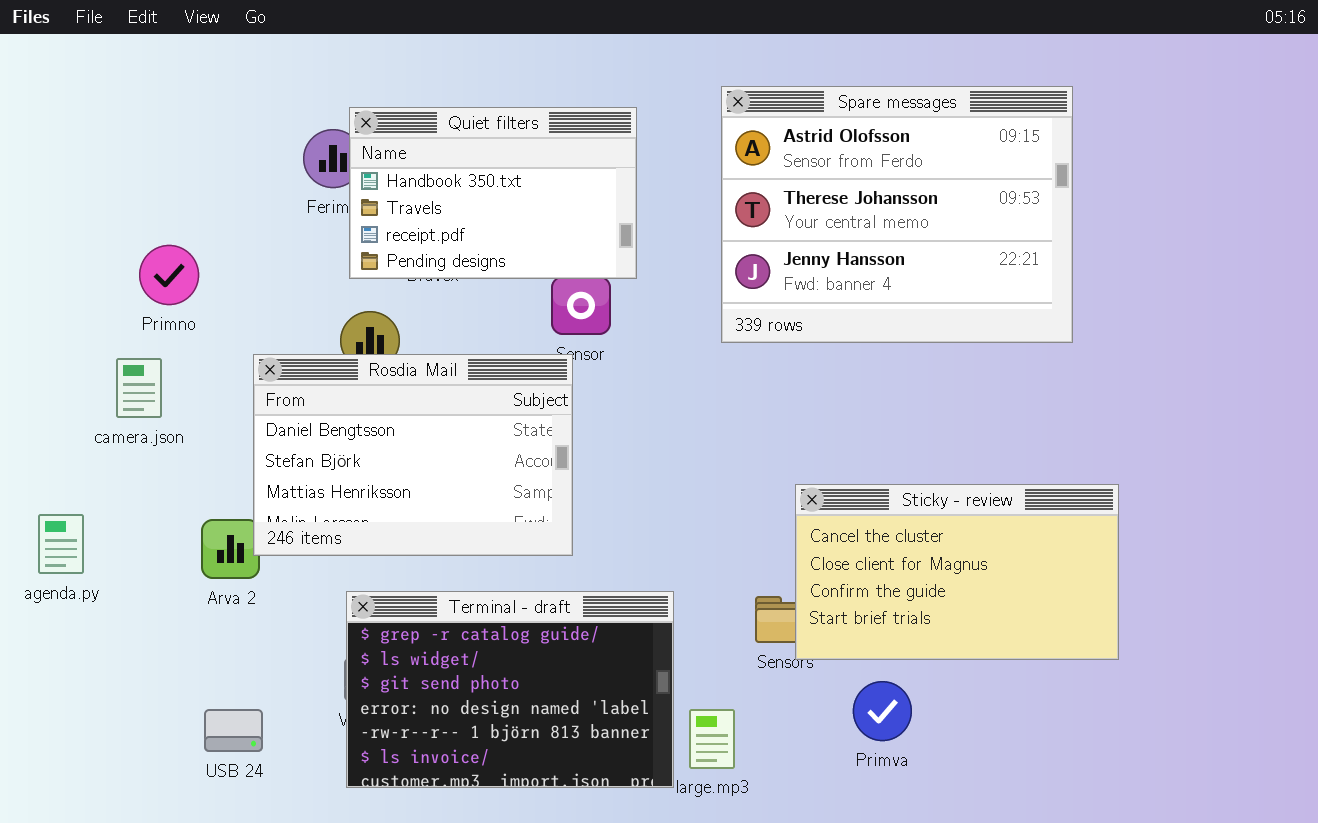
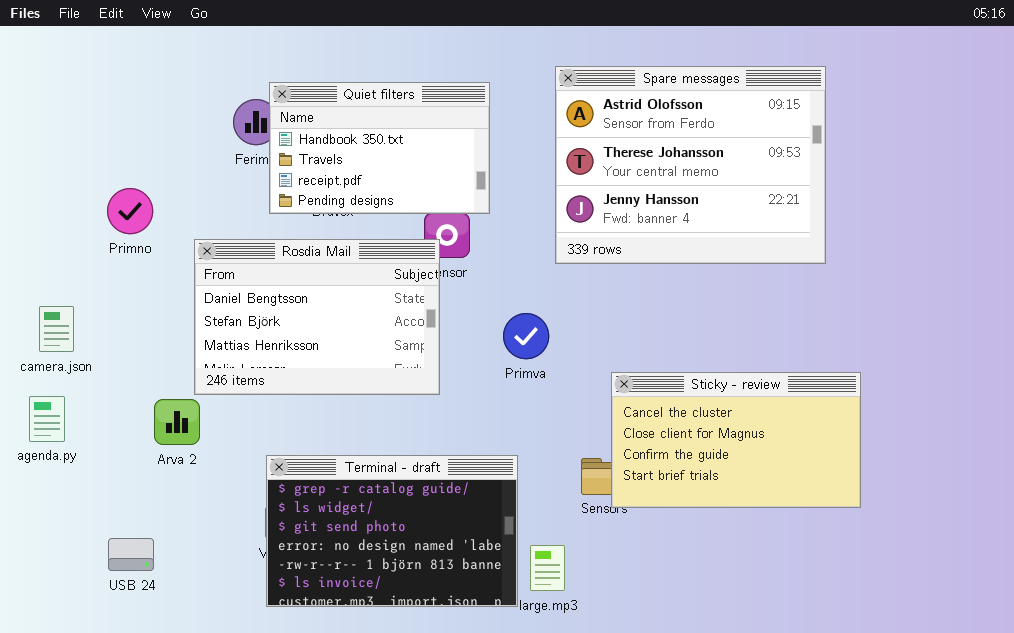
Rosdia Mail: [253,354,573,556] -> [194,239,440,395], moved
camera.json: [116,358,162,418] -> [39,306,74,352], moved
Primva: [853,681,912,741] -> [503,313,549,359], moved
USB 24: [204,709,263,752] -> [108,538,154,571], moved

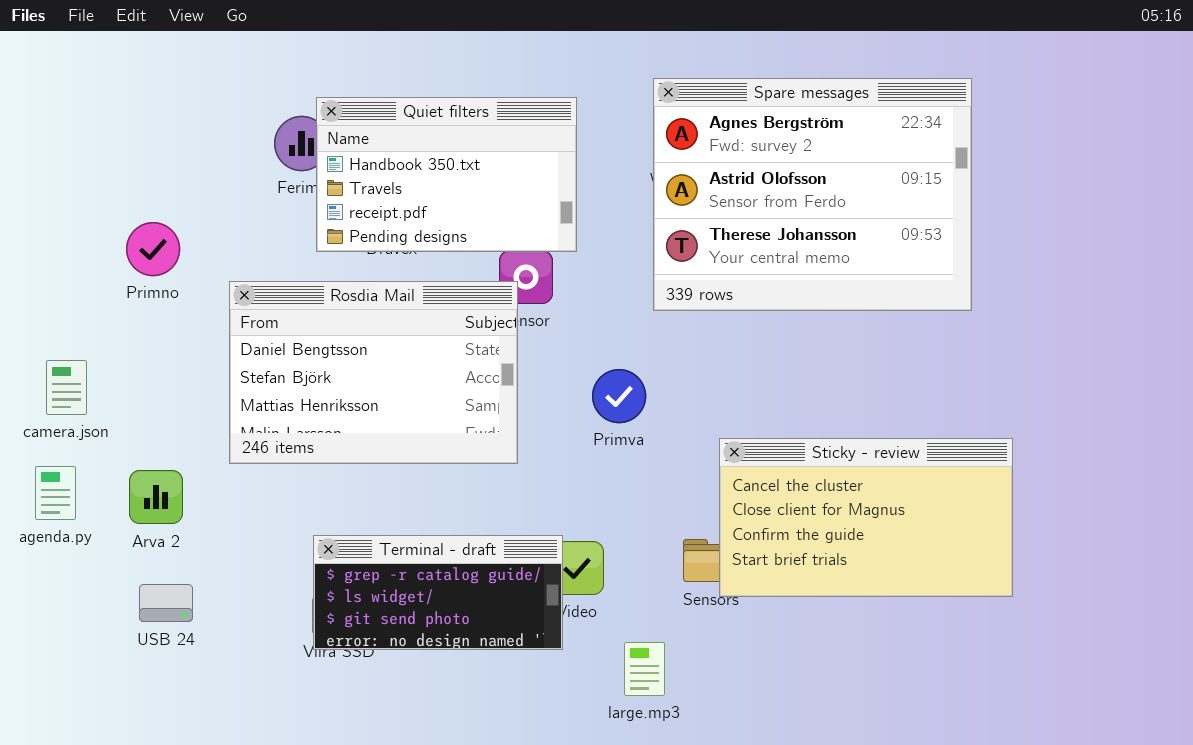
Spare messages: [555,66,826,264] -> [653,78,972,311], scrolled up 1 row
Arva 2: [154,399,200,445] -> [129,470,183,524], moved
Terminal - draft: [266,455,518,607] -> [313,535,563,650], resized
USB 24: [108,538,154,571] -> [139,584,193,622], moved

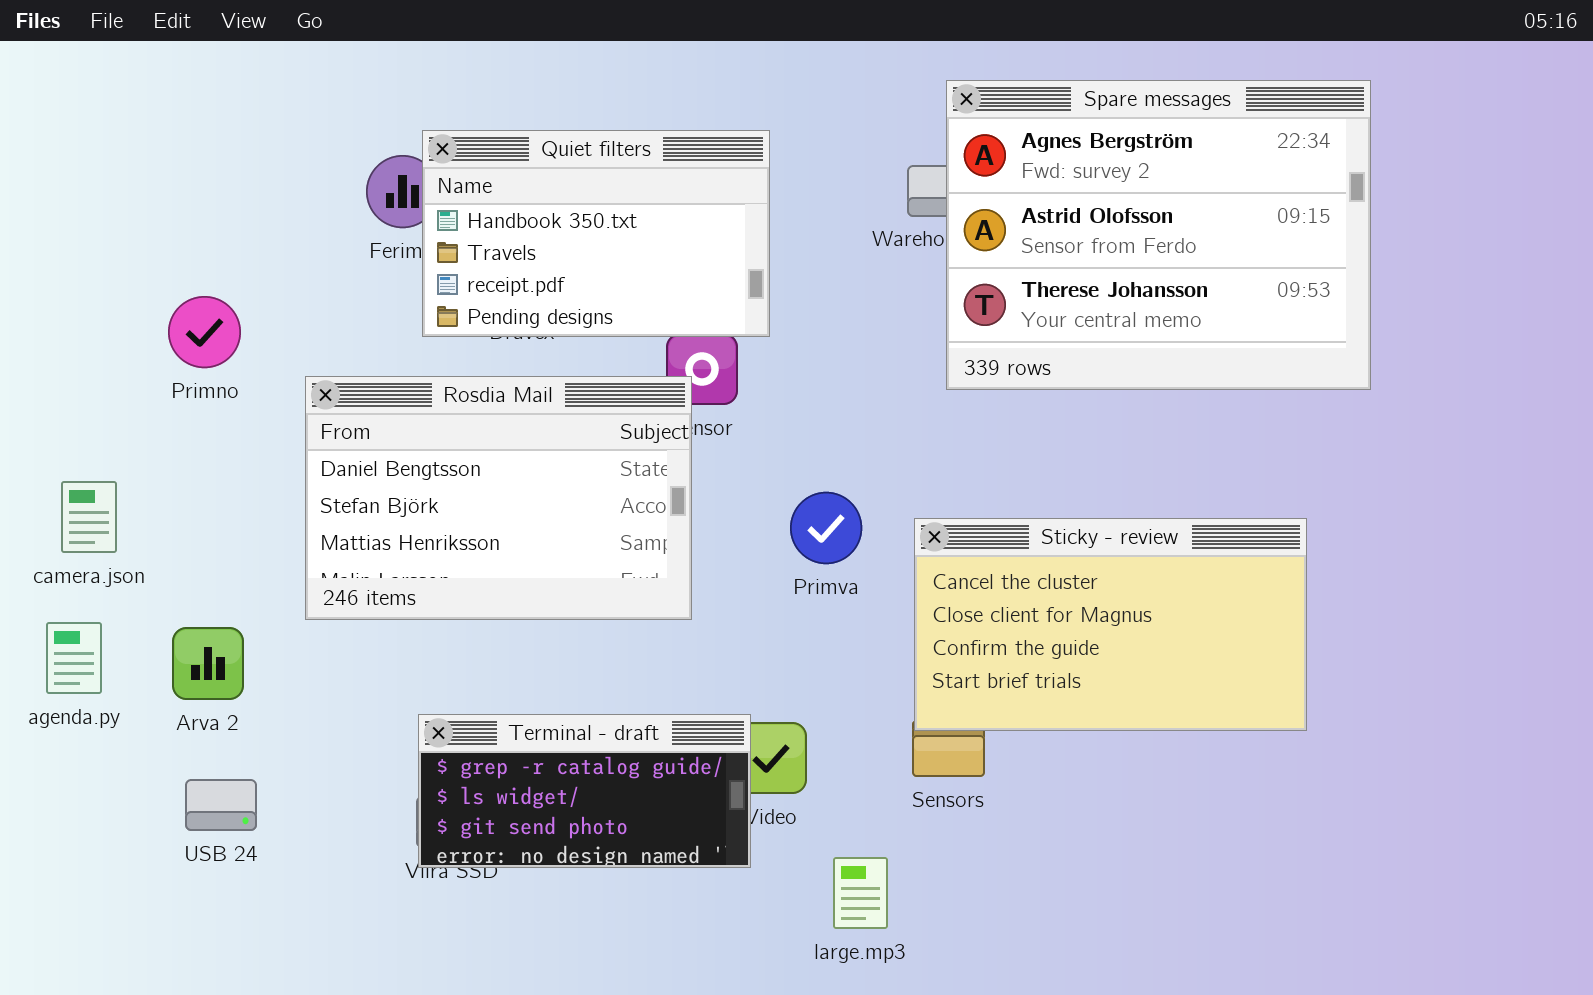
Spare messages: [653,78,972,311] -> [946,80,1371,390], moved
Sticky - review: [719,438,1013,597] -> [914,518,1307,731], moved

